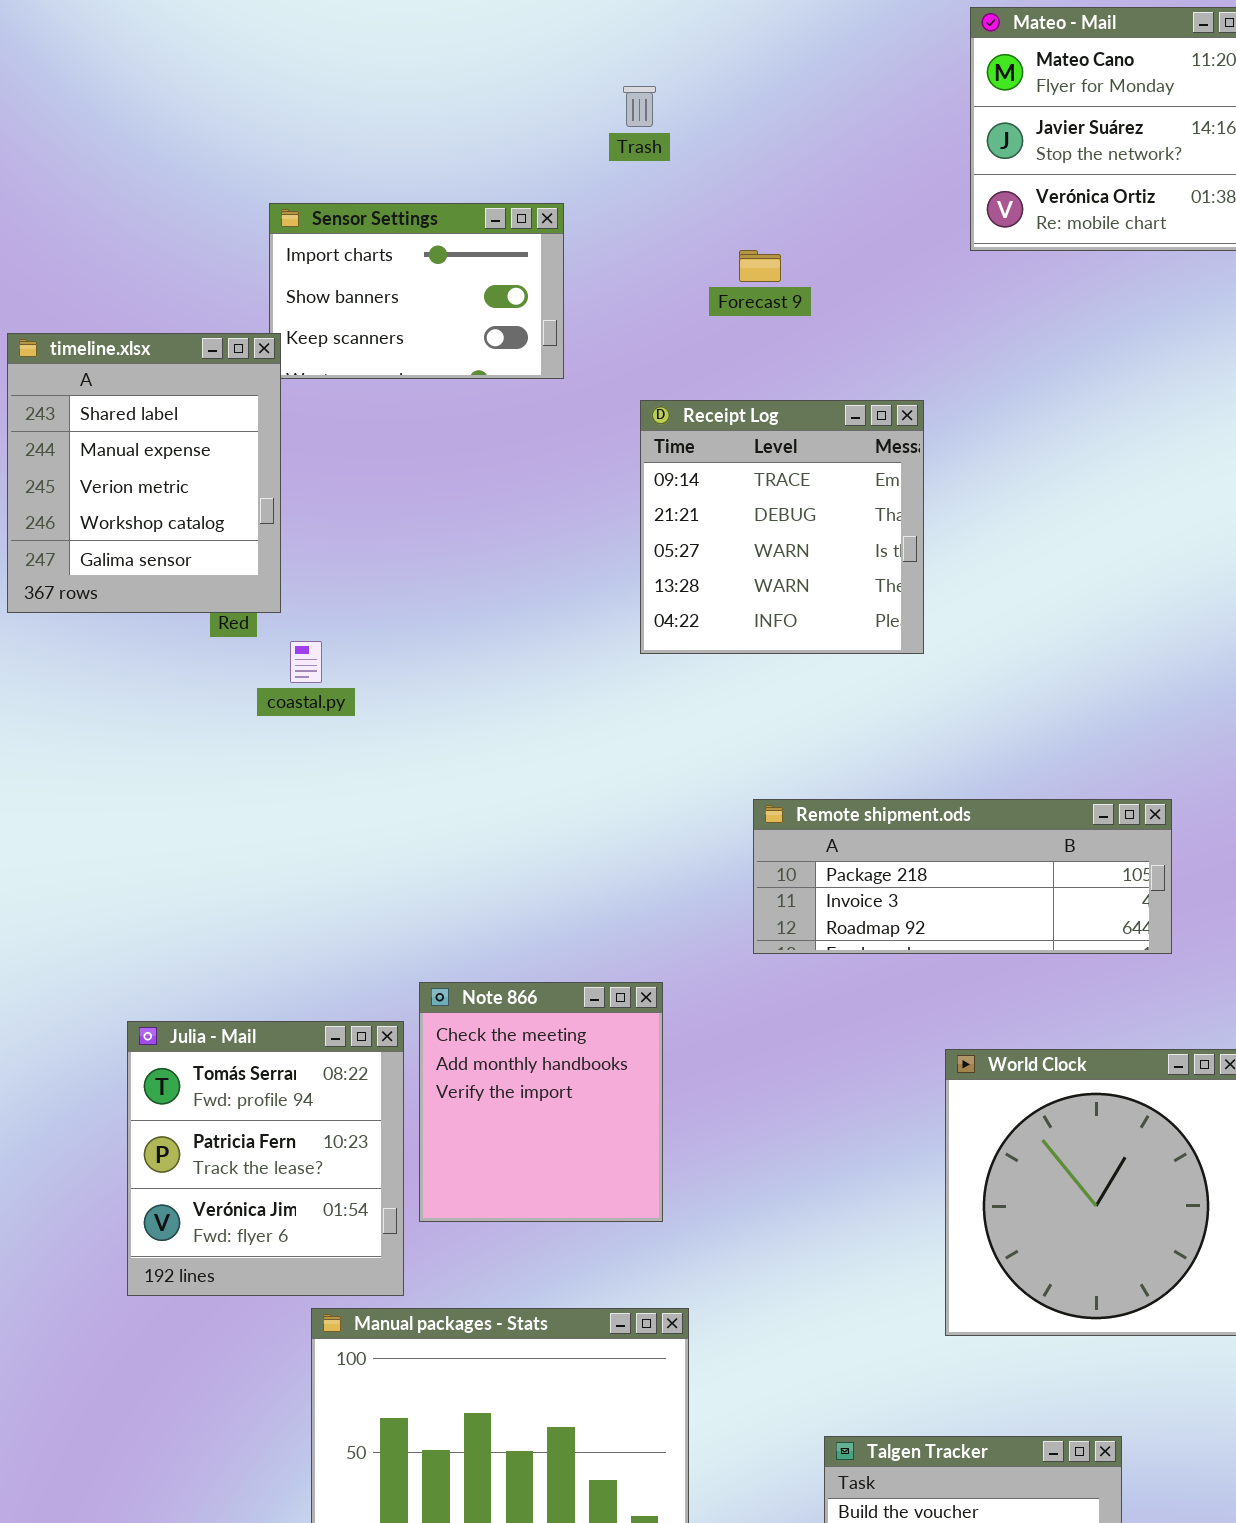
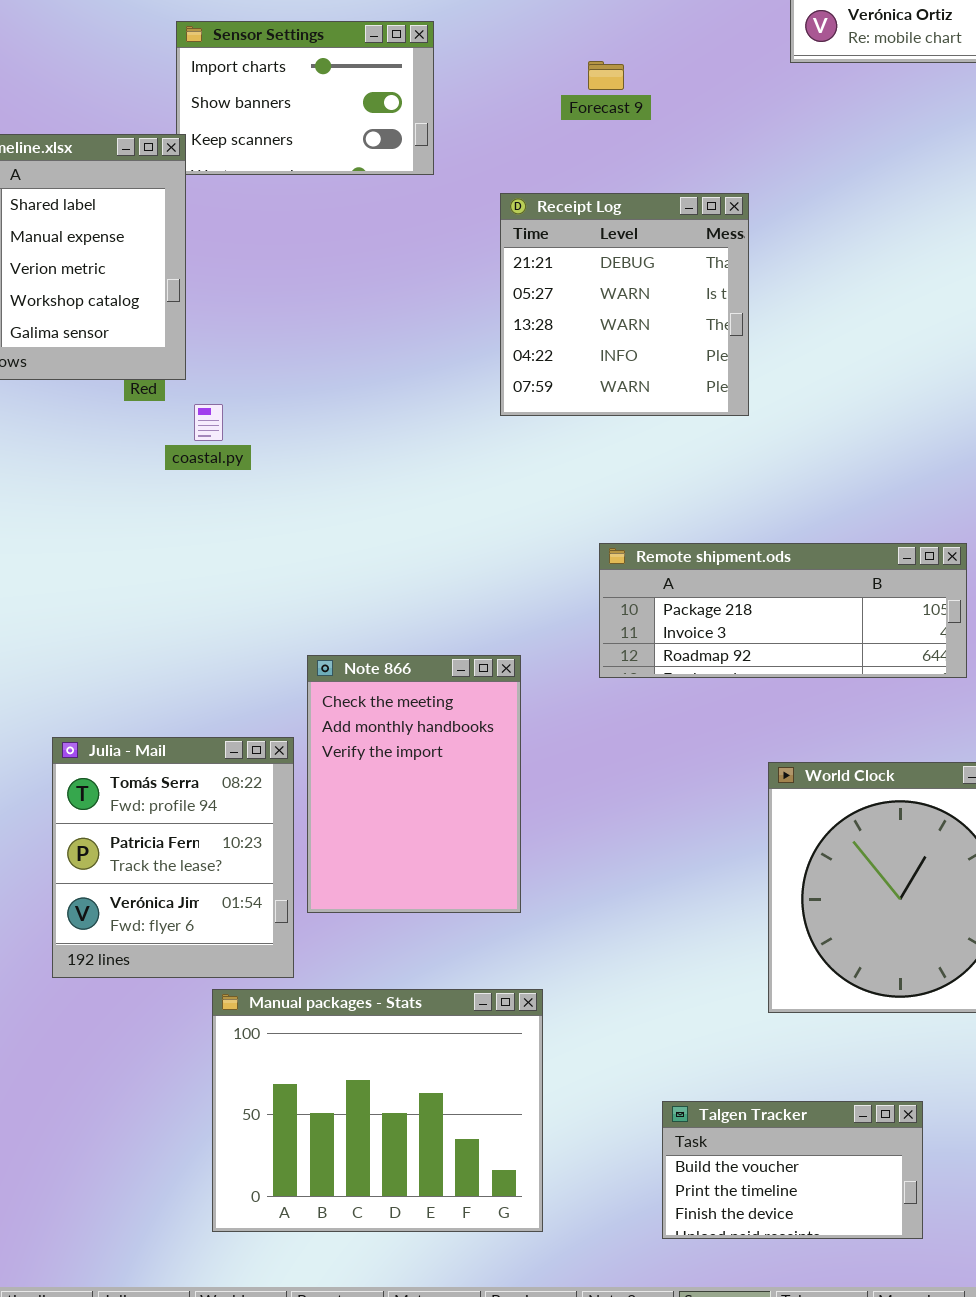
Receipt Log: [640,400,924,654] -> [500,193,749,416], scrolled down 1 row
Note 866: [419,982,663,1222] -> [307,655,521,913], resized

